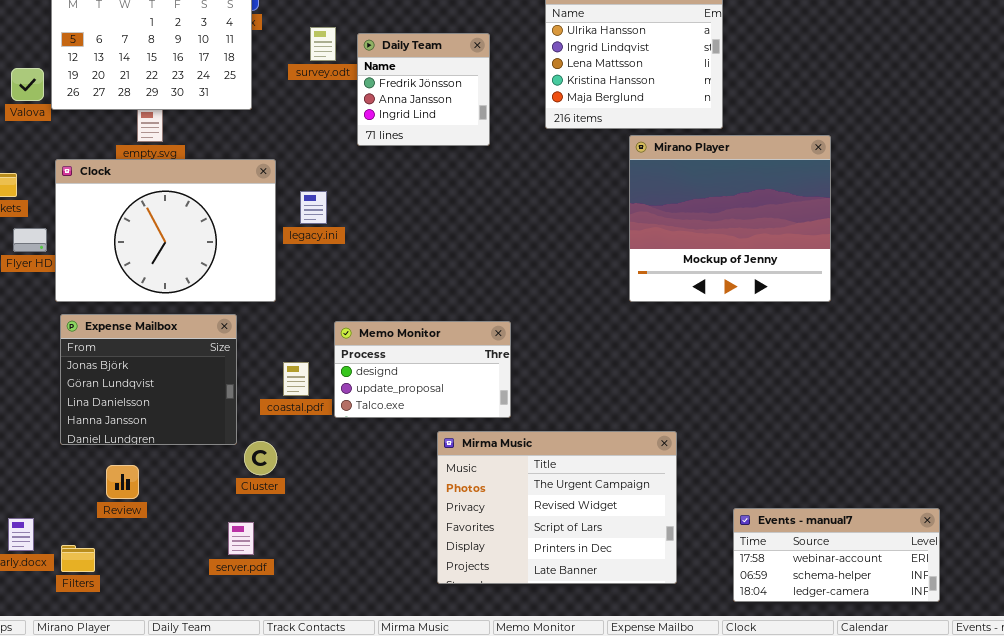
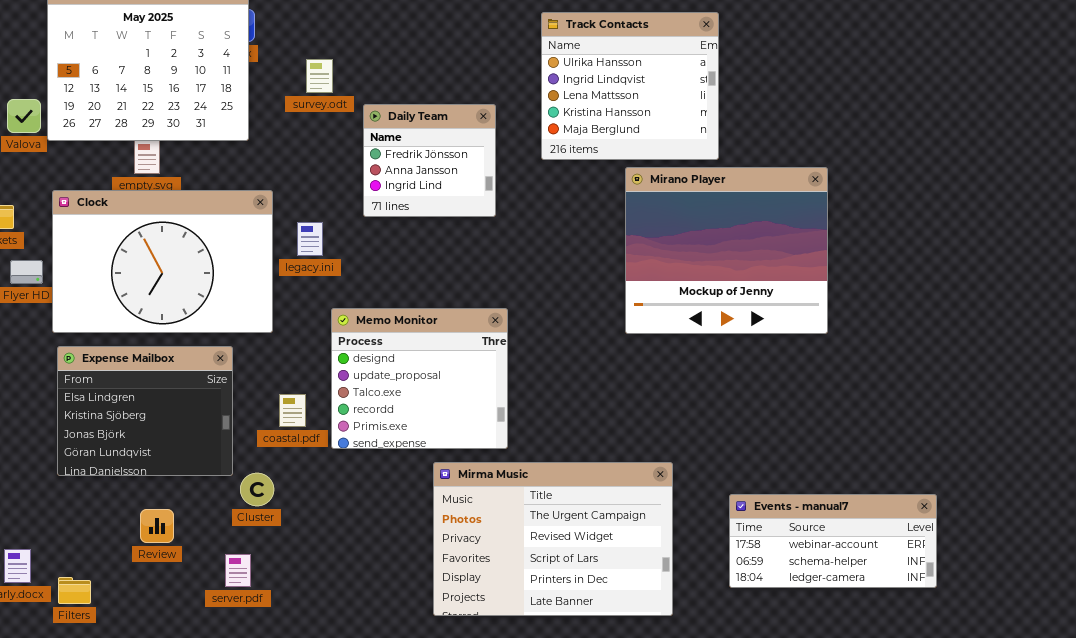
Daily Team: [357,33,490,146] -> [363,104,496,217], moved
Expense Mailbox: [60,314,237,445] -> [57,346,233,476], scrolled up 2 rows
Memo Monitor: [334,321,511,418] -> [331,308,508,449], resized
Review: [106,465,139,499] -> [140,509,174,543], moved
Events - manual7: [733,508,940,602] -> [729,494,937,588], moved

